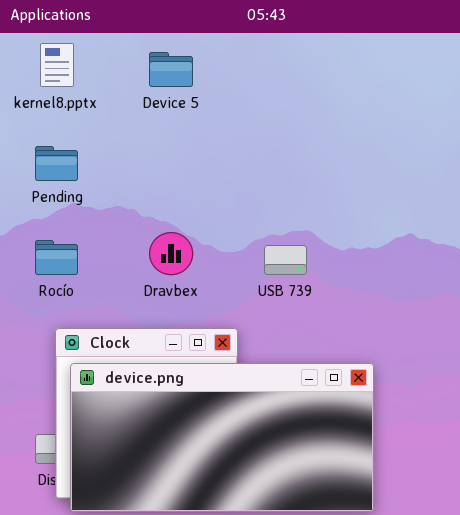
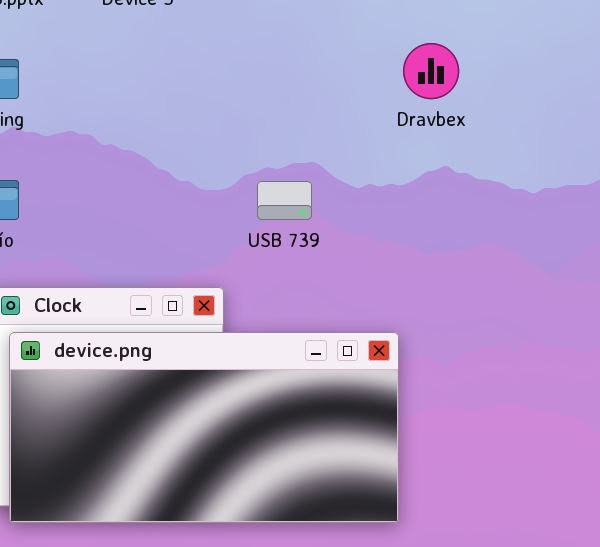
Dravbex: [149,232,193,275] -> [403,43,459,99], moved

